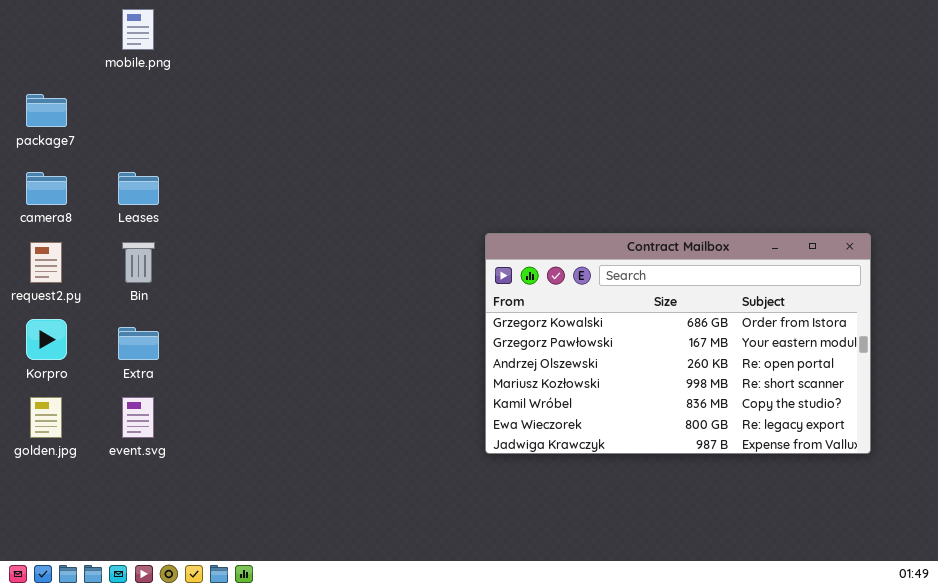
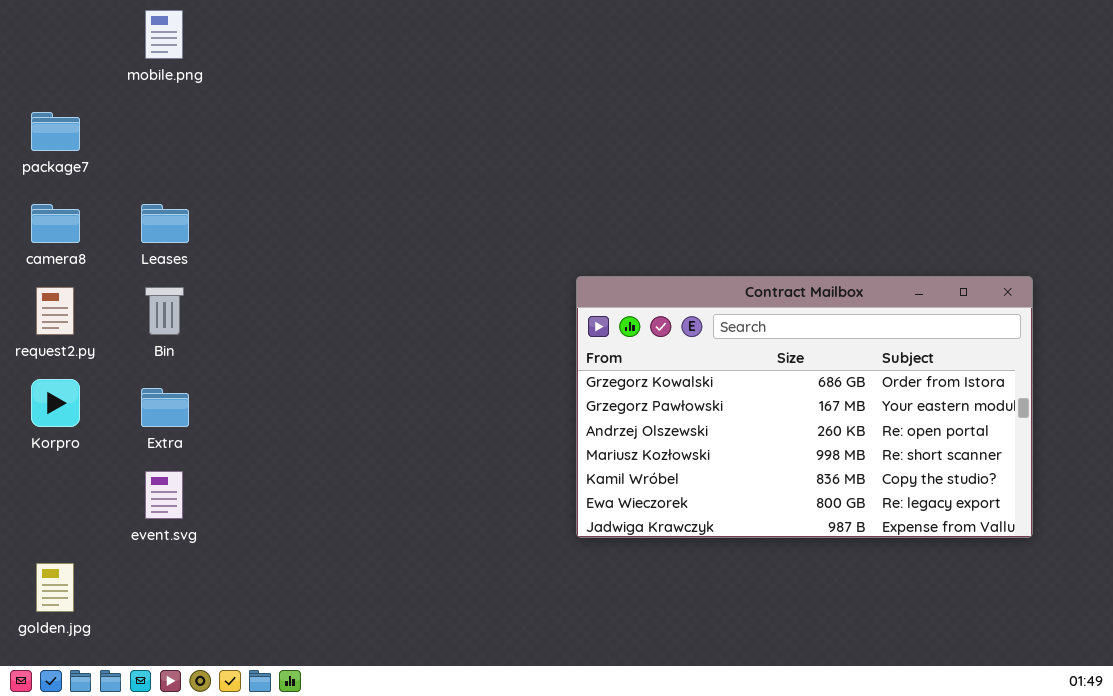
golden.jpg: [30,397,62,438] -> [36,563,74,612], moved

